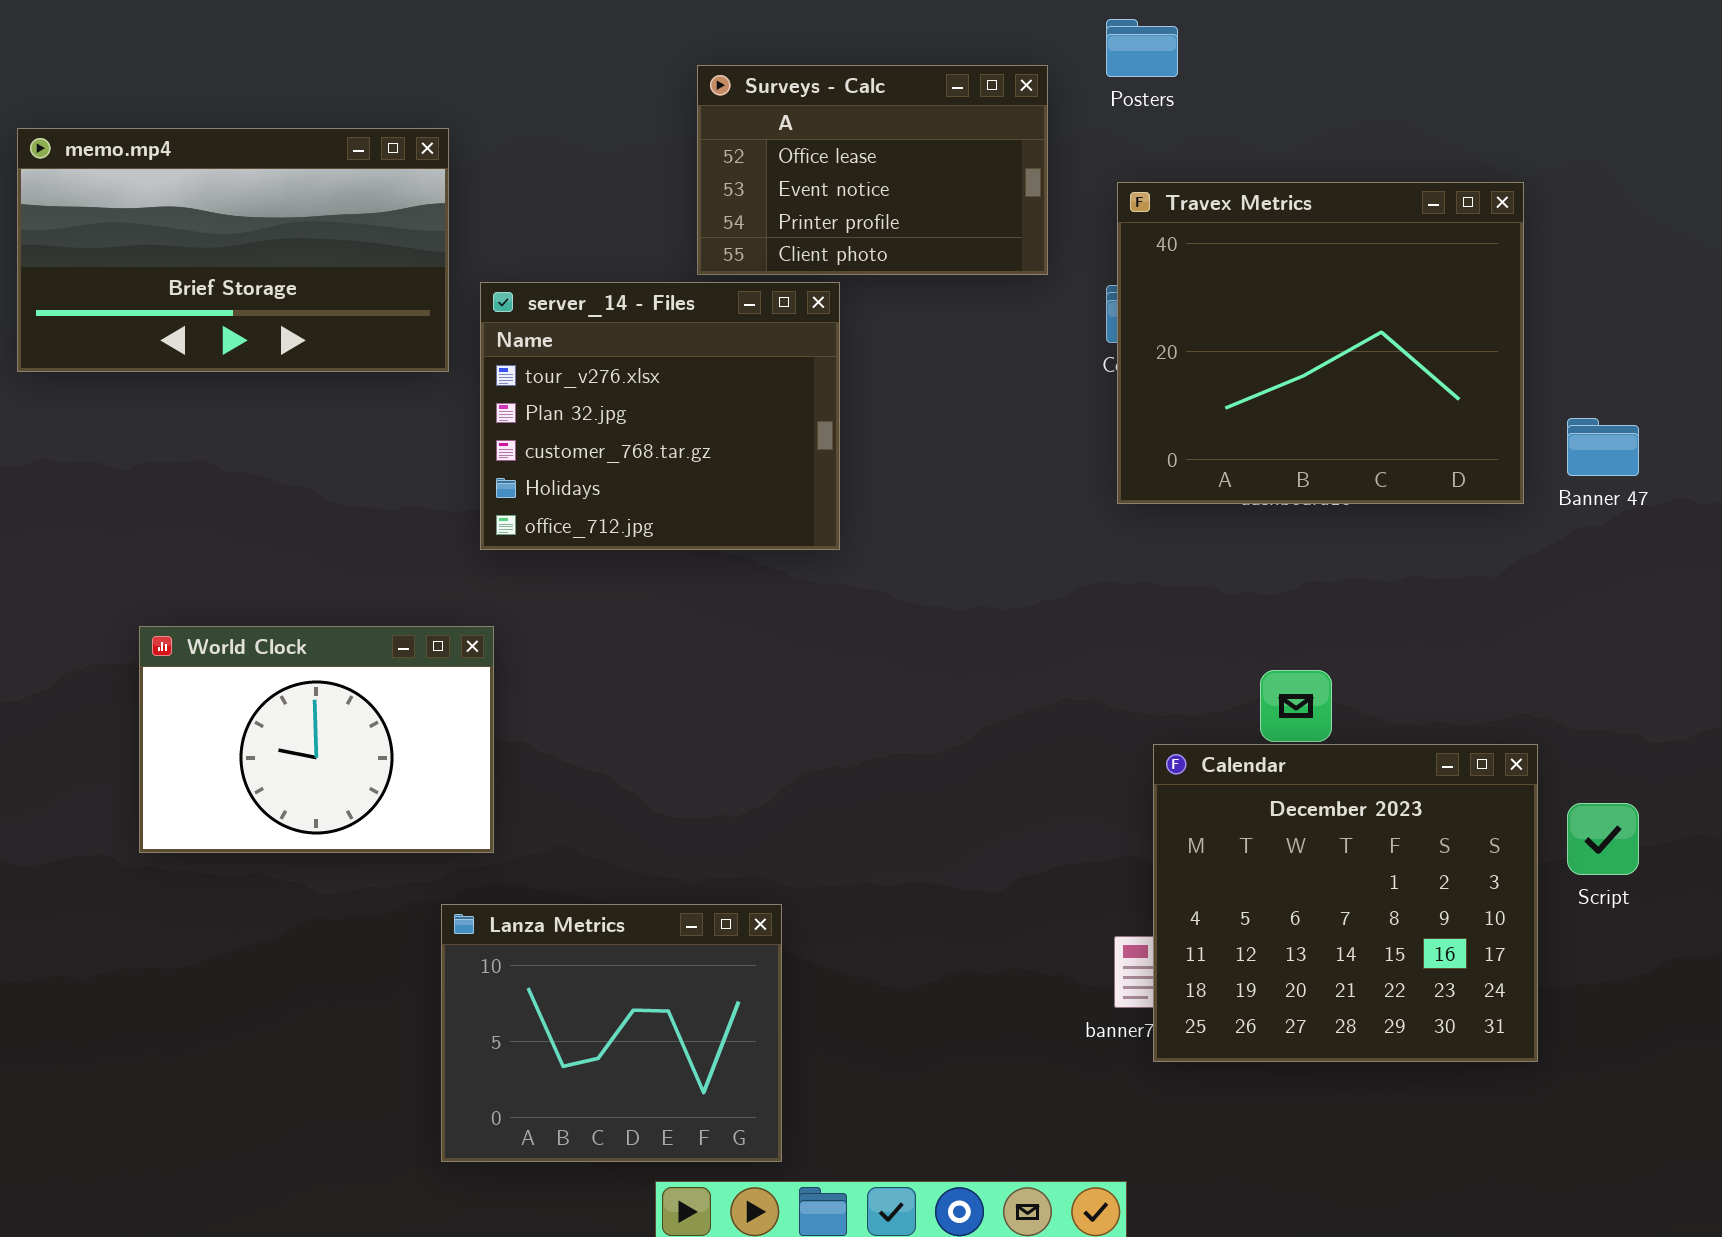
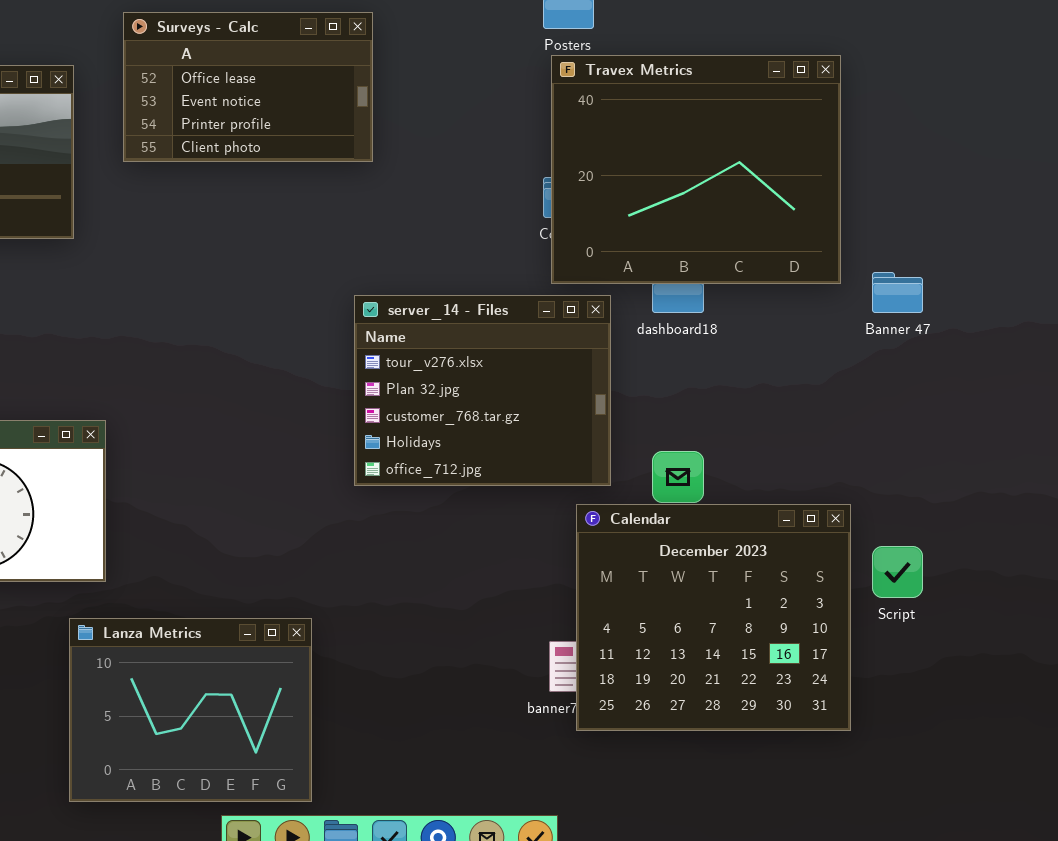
Surveys - Calc: [697,65,1048,275] -> [123,12,373,162], moved
Travex Metrics: [1117,182,1524,504] -> [551,55,841,284], moved
server_14 - Files: [480,282,840,550] -> [354,295,611,486], moved

